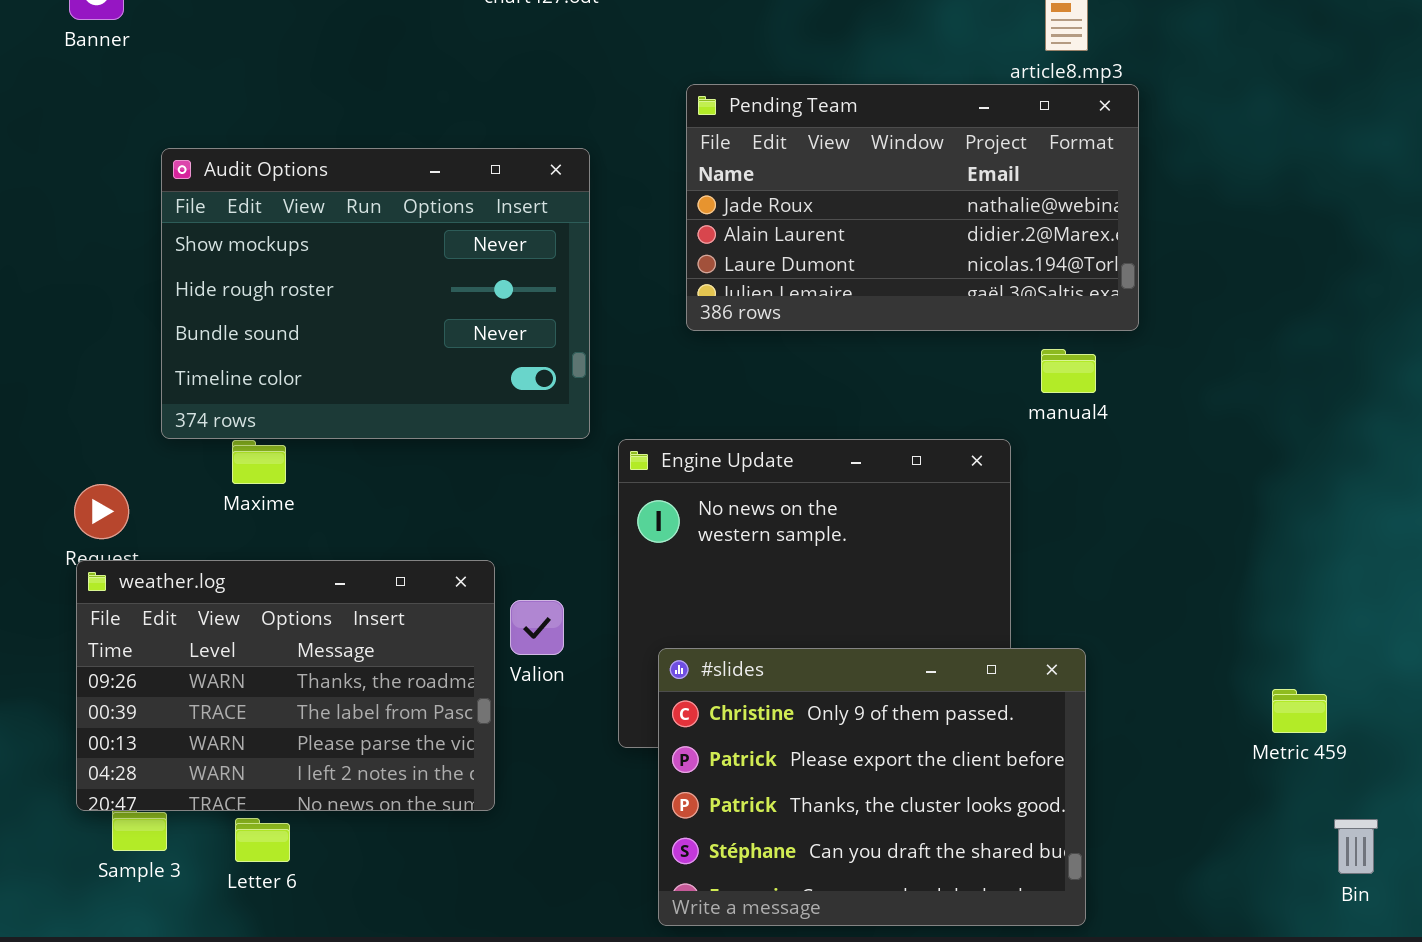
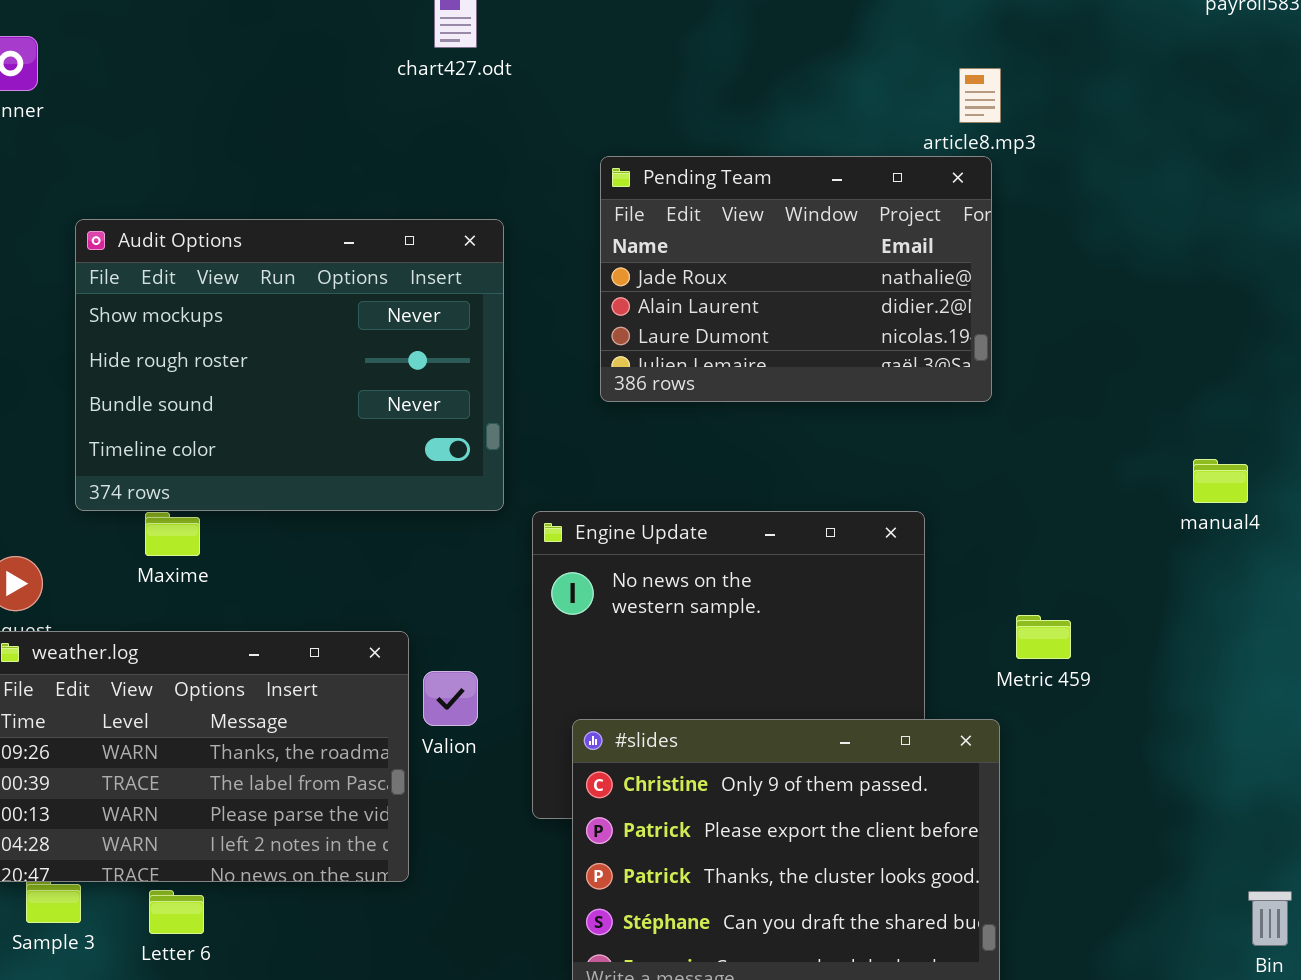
Pending Team: [686,84,1139,331] -> [600,156,992,402], resized
manual4: [1041,349,1096,393] -> [1193,459,1248,503], moved
Metric 459: [1272,689,1327,733] -> [1016,615,1071,659], moved

